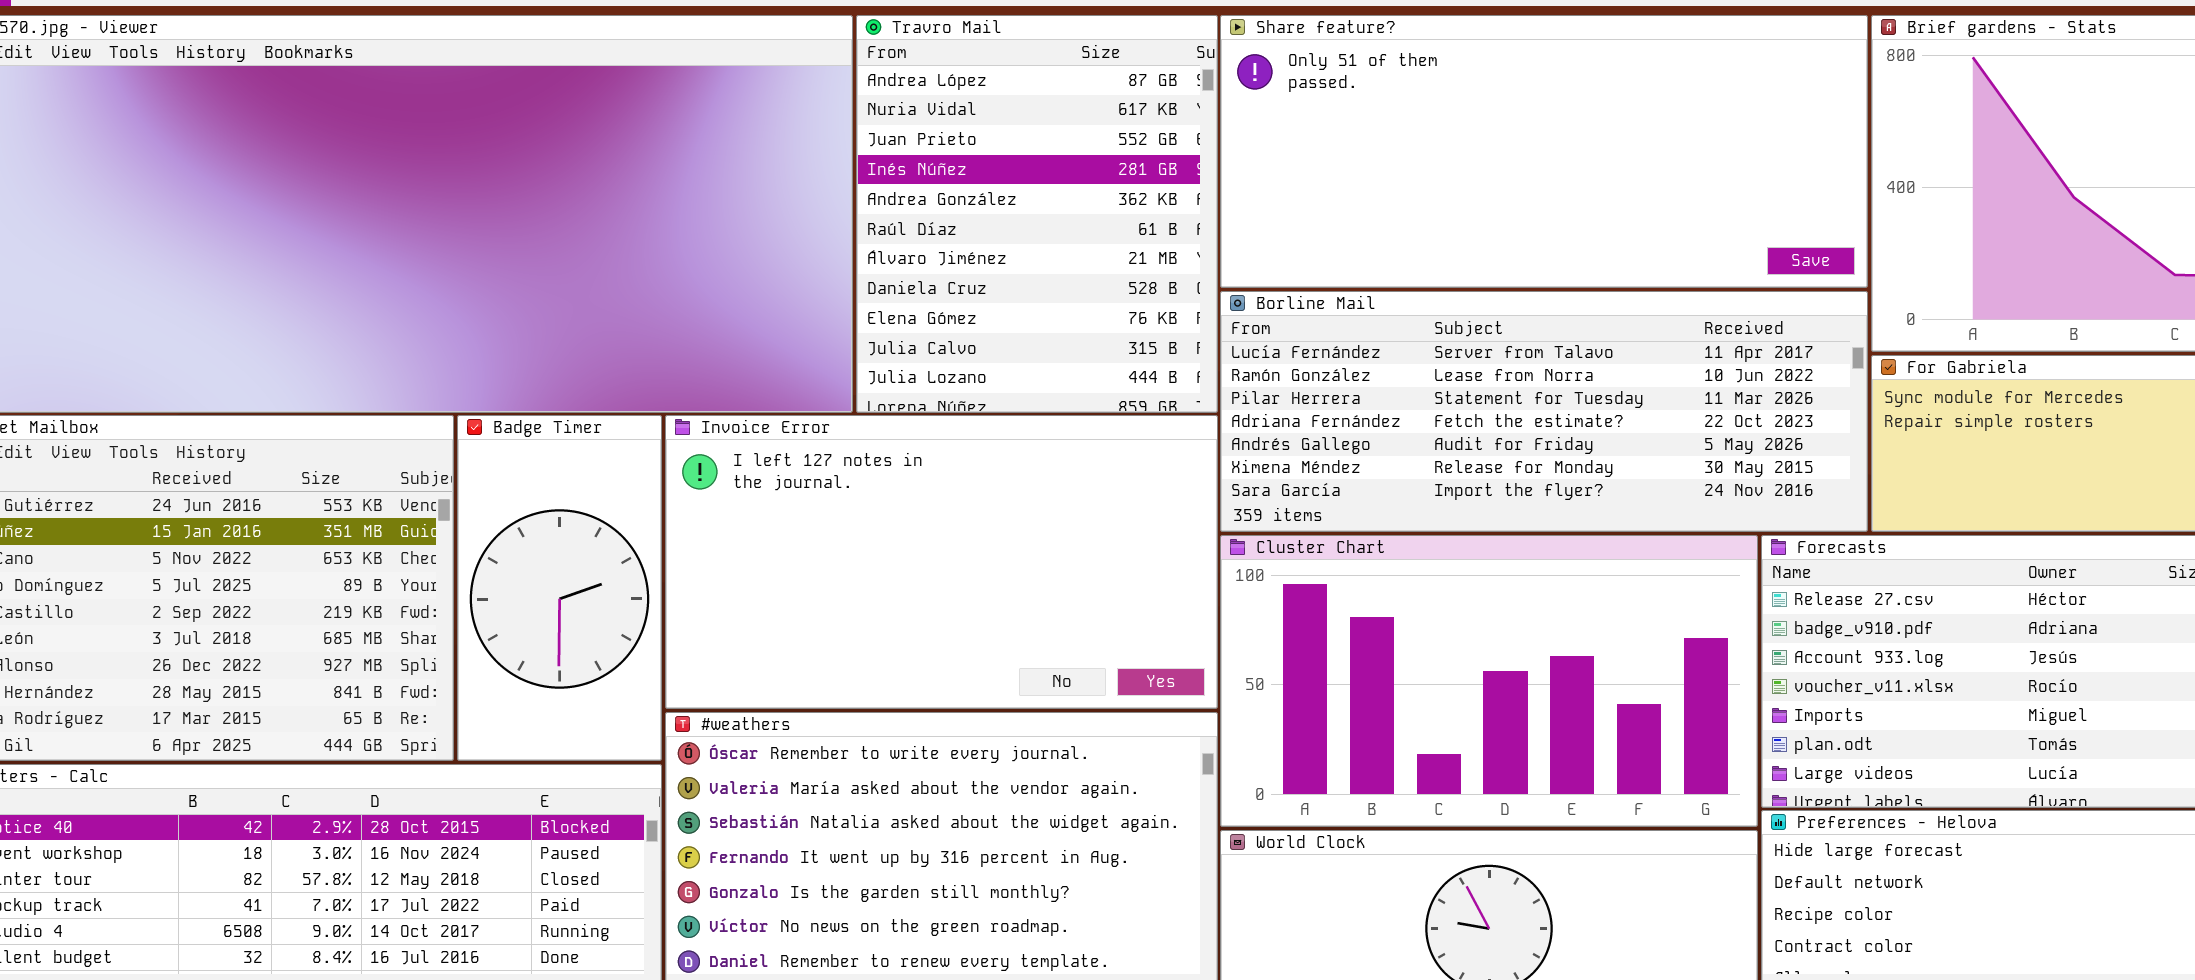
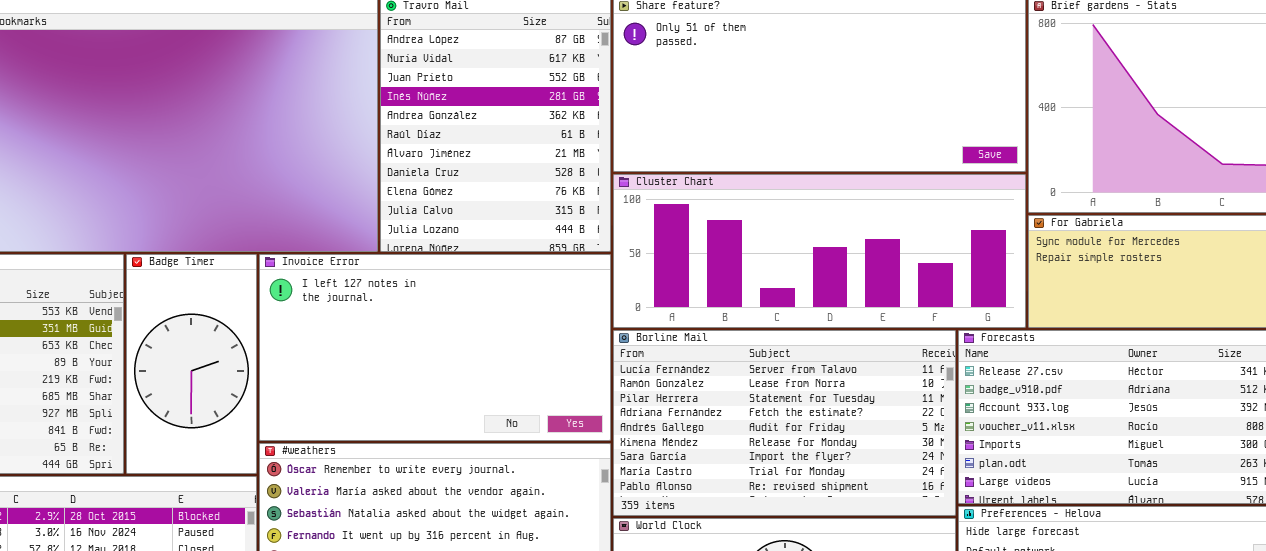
Borline Mail: [1220,291,1868,532] -> [613,330,956,516], moved, resized
Cluster Chart: [1220,535,1758,827] -> [613,174,1026,328], moved, resized

